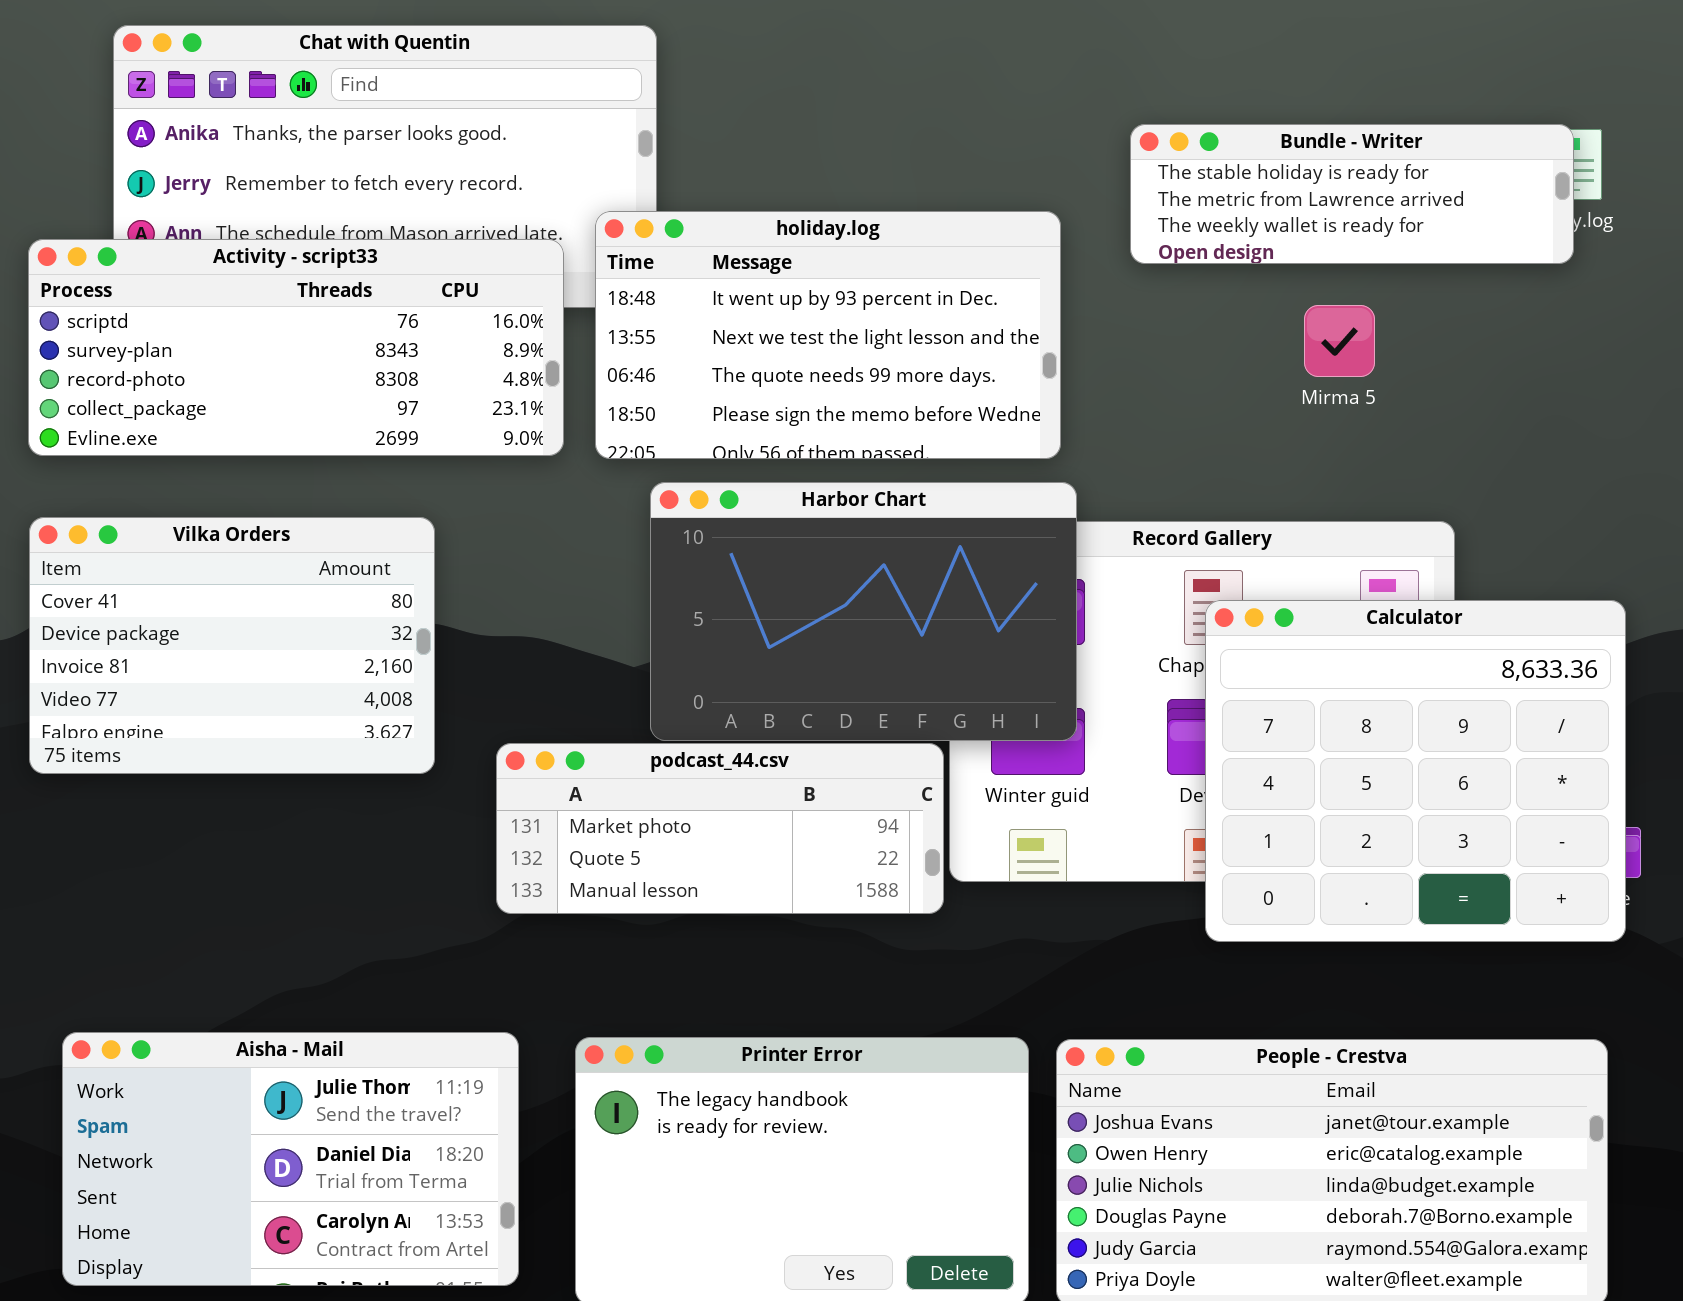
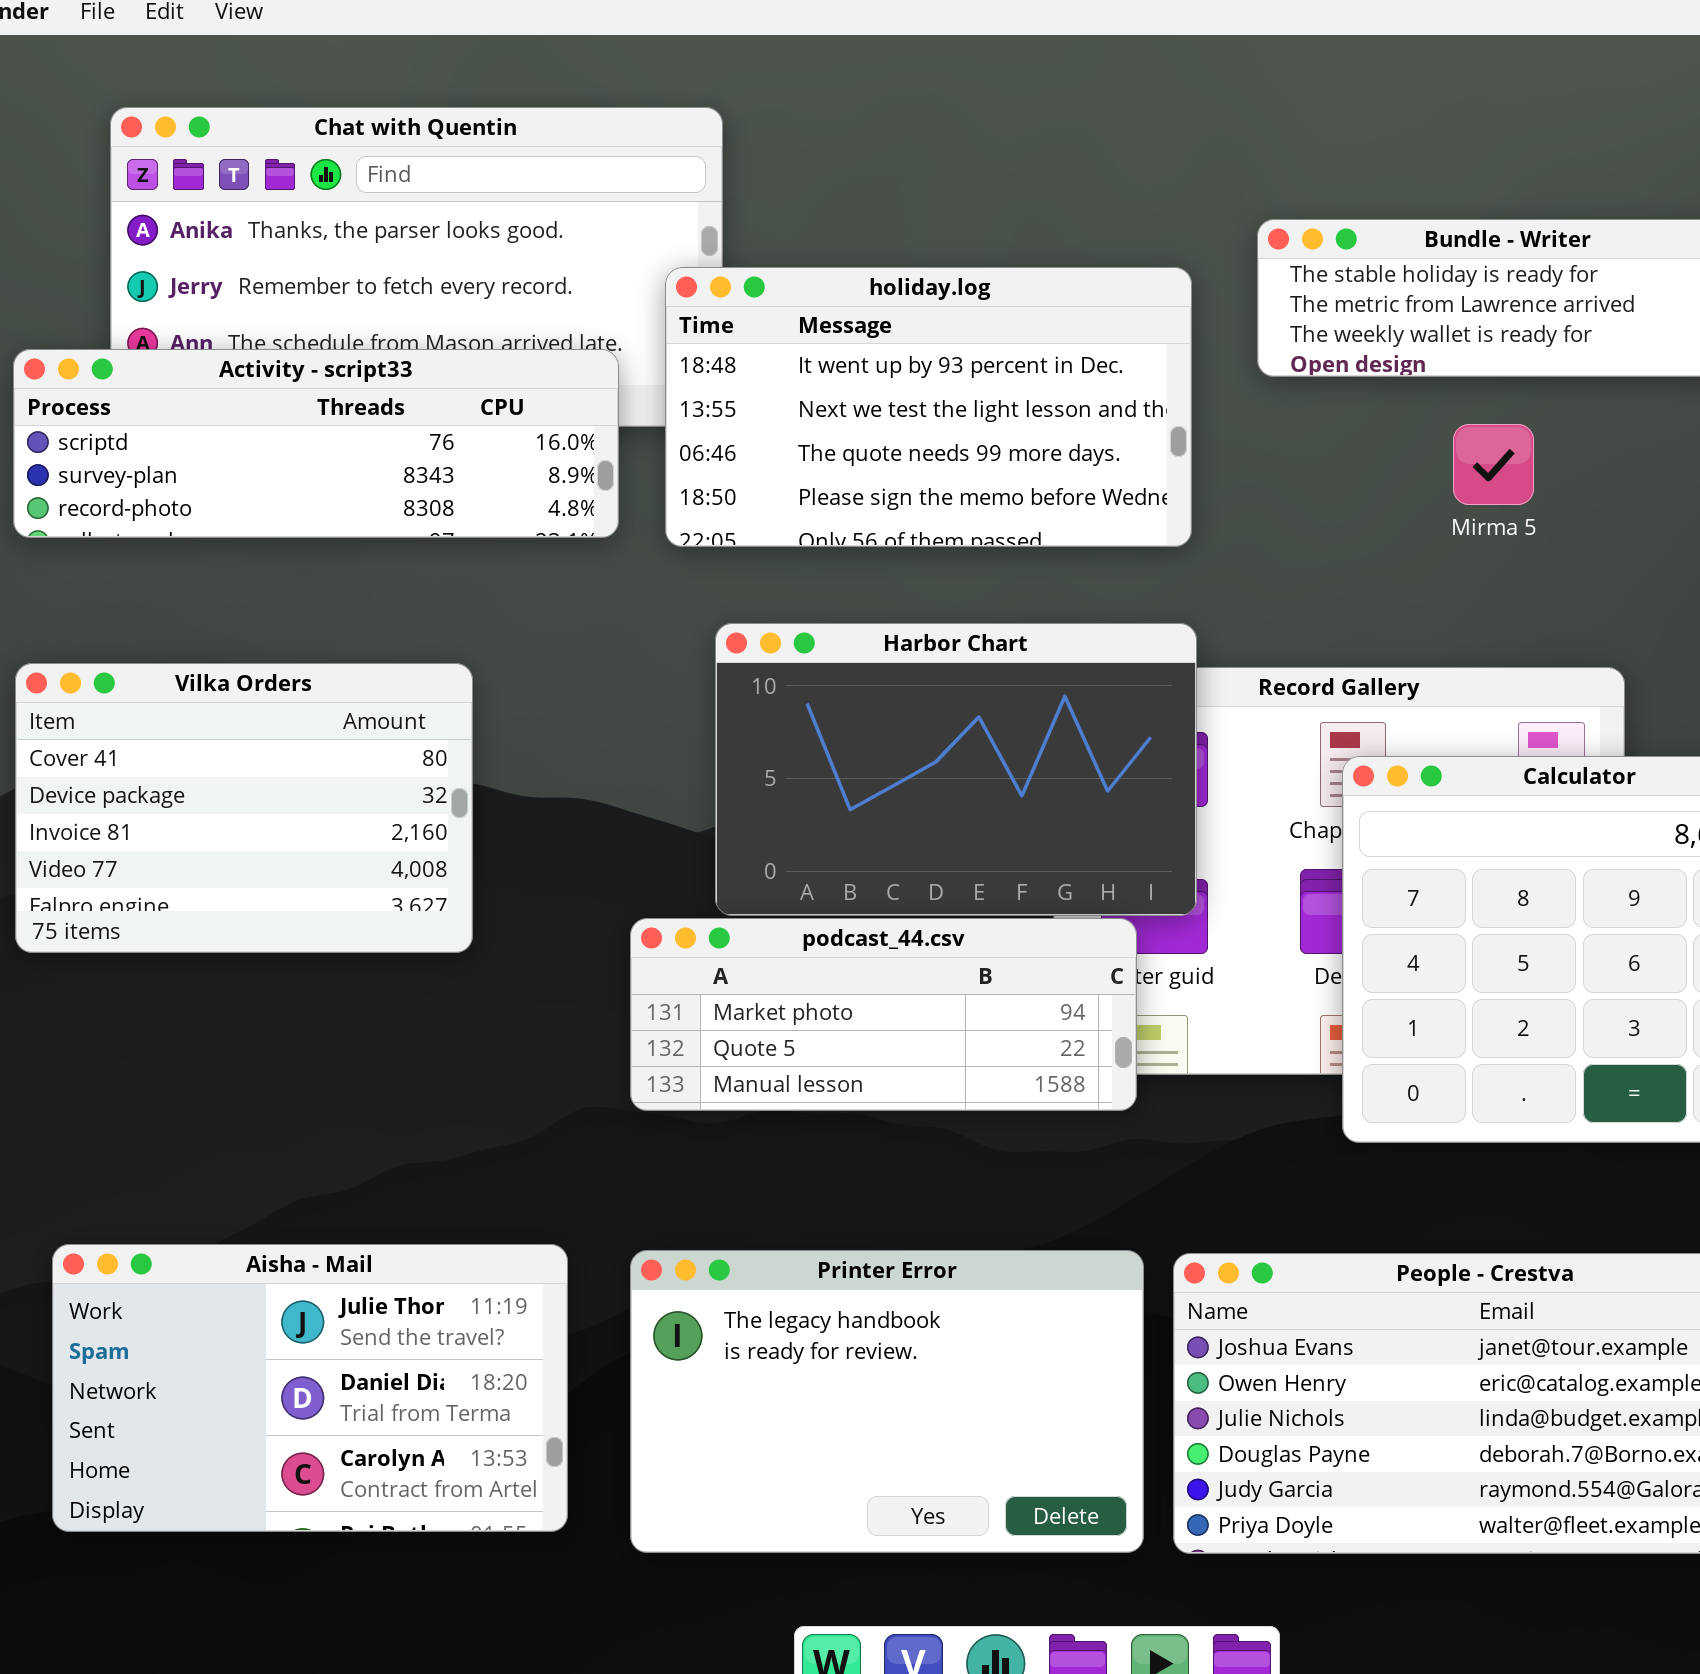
holiday.log: [595,211,1061,459] -> [665,267,1192,547], moved
Activity - script33: [28,239,564,456] -> [13,349,619,538], resized
podcast_44.csv: [496,743,944,914] -> [630,918,1137,1111], moved

